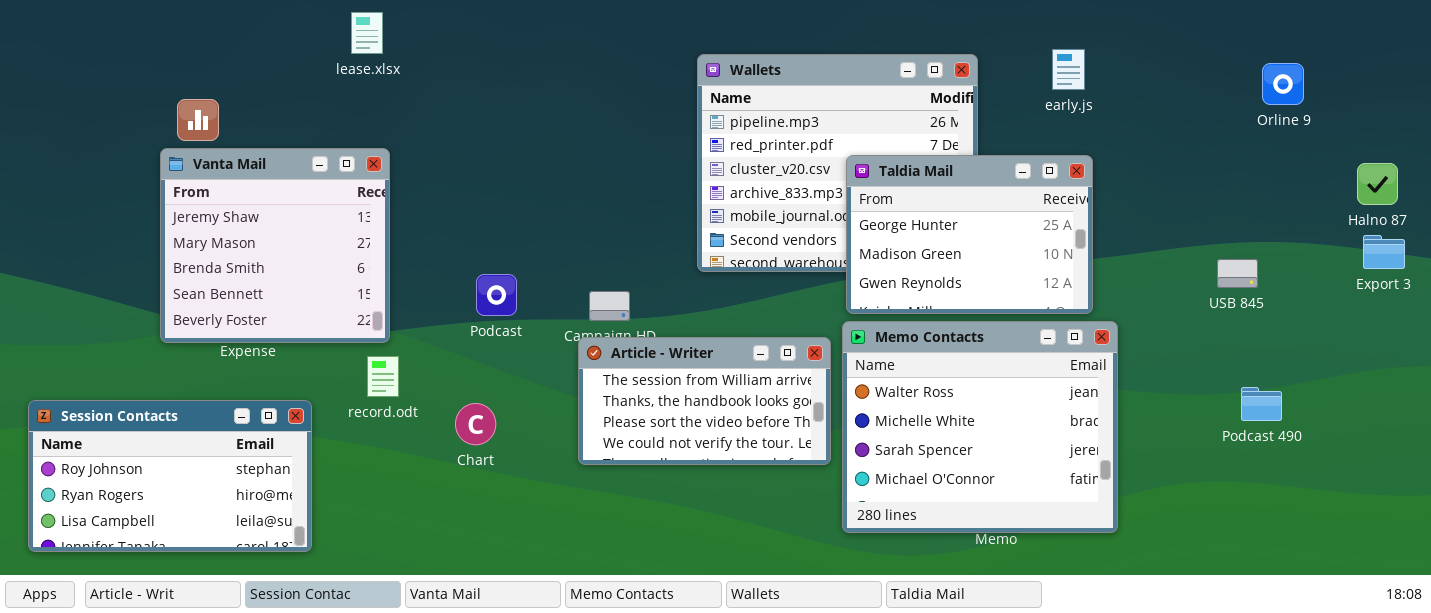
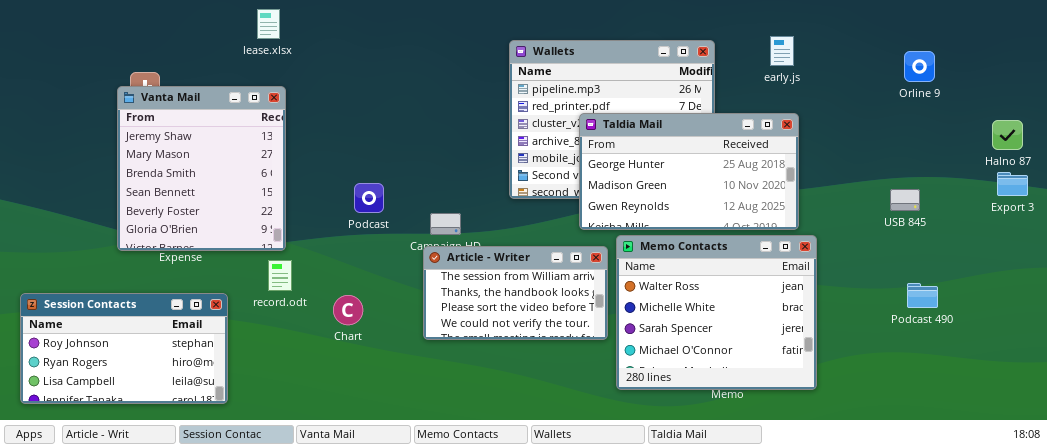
Orline 9: [1262,63,1304,105] -> [904,51,935,82], moved
Vanta Mail: [160,148,390,343] -> [117,86,286,251], resized
Taldia Mail: [846,155,1093,314] -> [579,113,799,230], resized
Podcast: [476,274,517,316] -> [354,183,384,213], moved

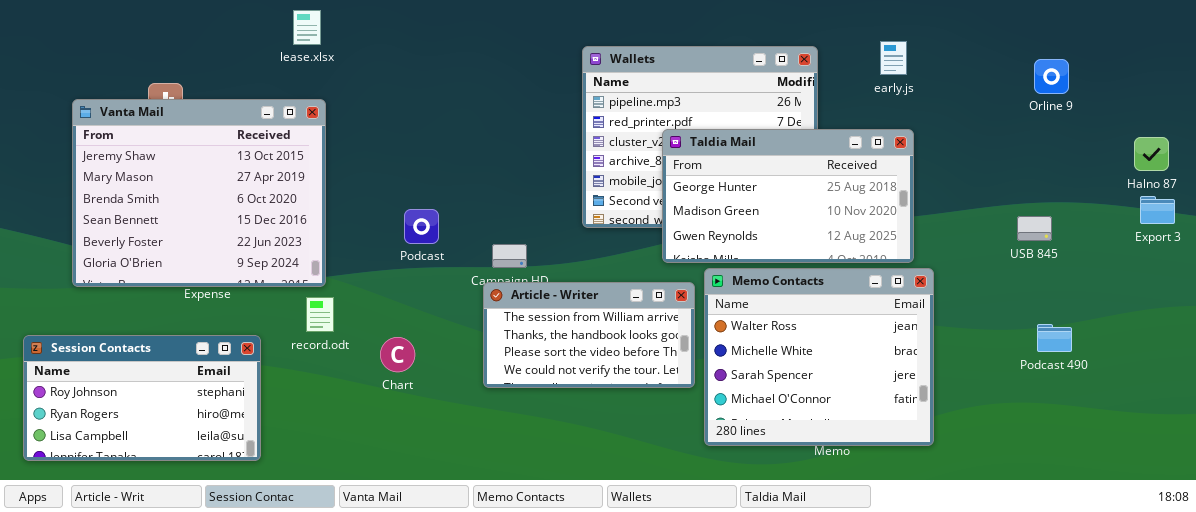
Vanta Mail: [117,86,286,251] -> [72,99,326,287], resized

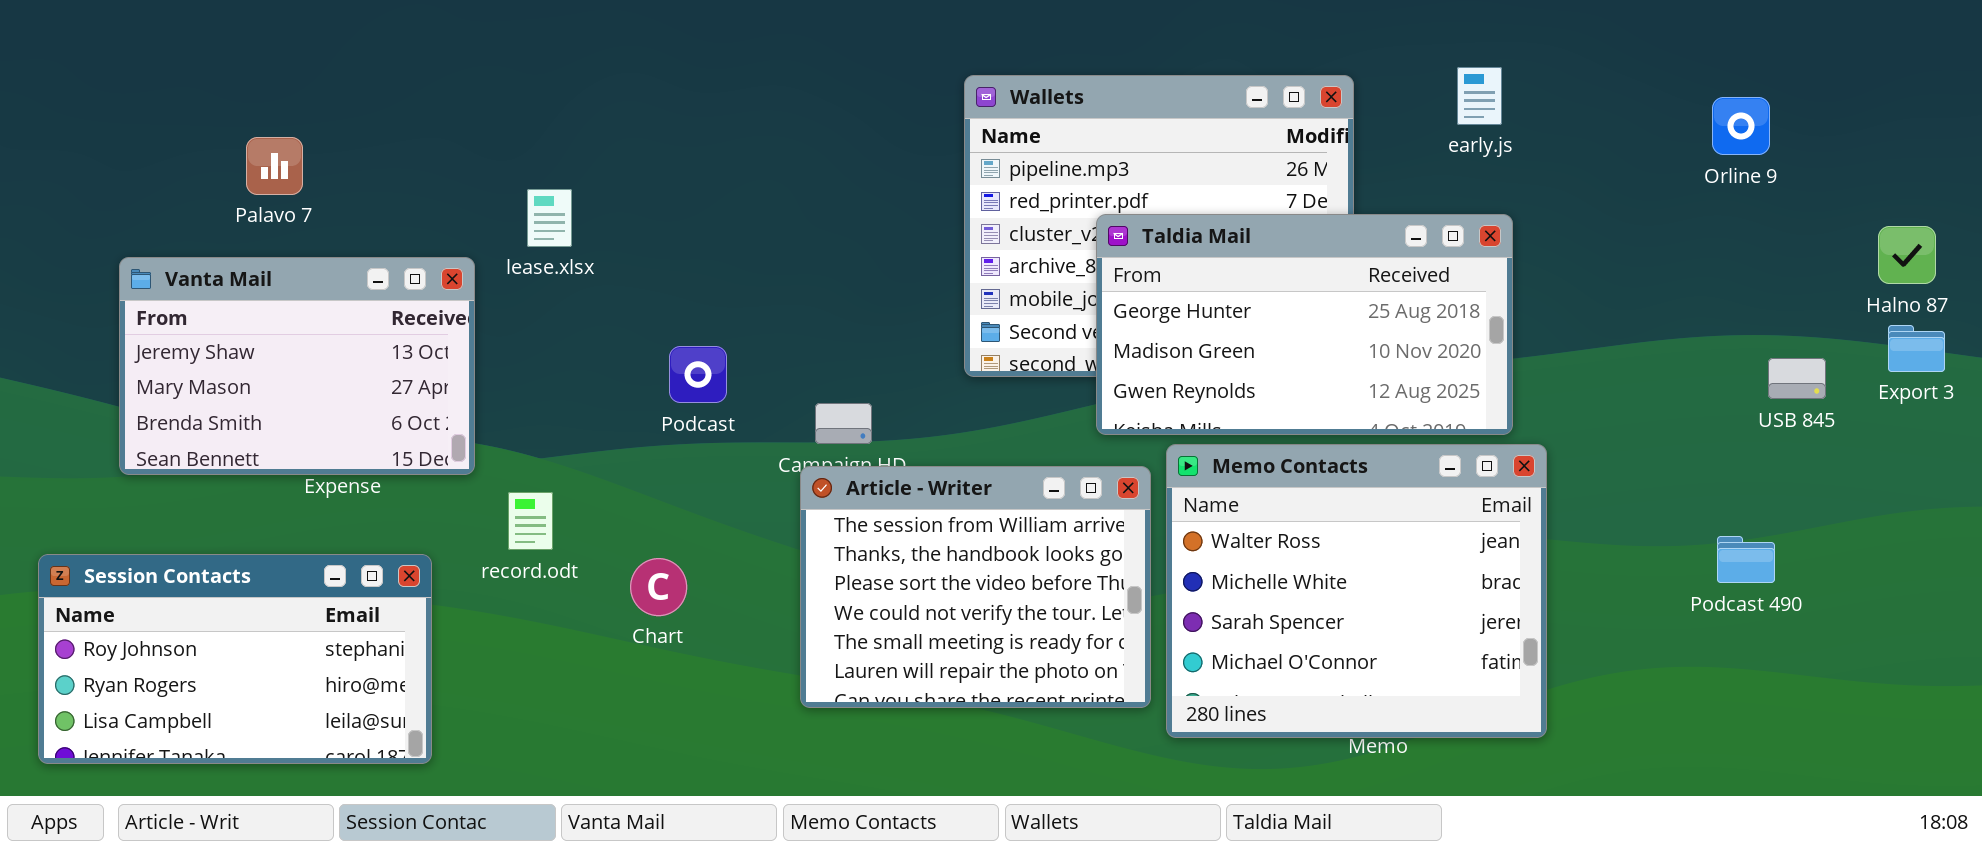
lease.xlsx: [293,10,321,45] -> [527,189,572,247], moved
Vanta Mail: [72,99,326,287] -> [119,257,475,475], resized
USB 845: [1017,216,1052,241] -> [1768,358,1826,399], moved
Article - Writer: [483,282,695,388] -> [800,466,1151,708], resized

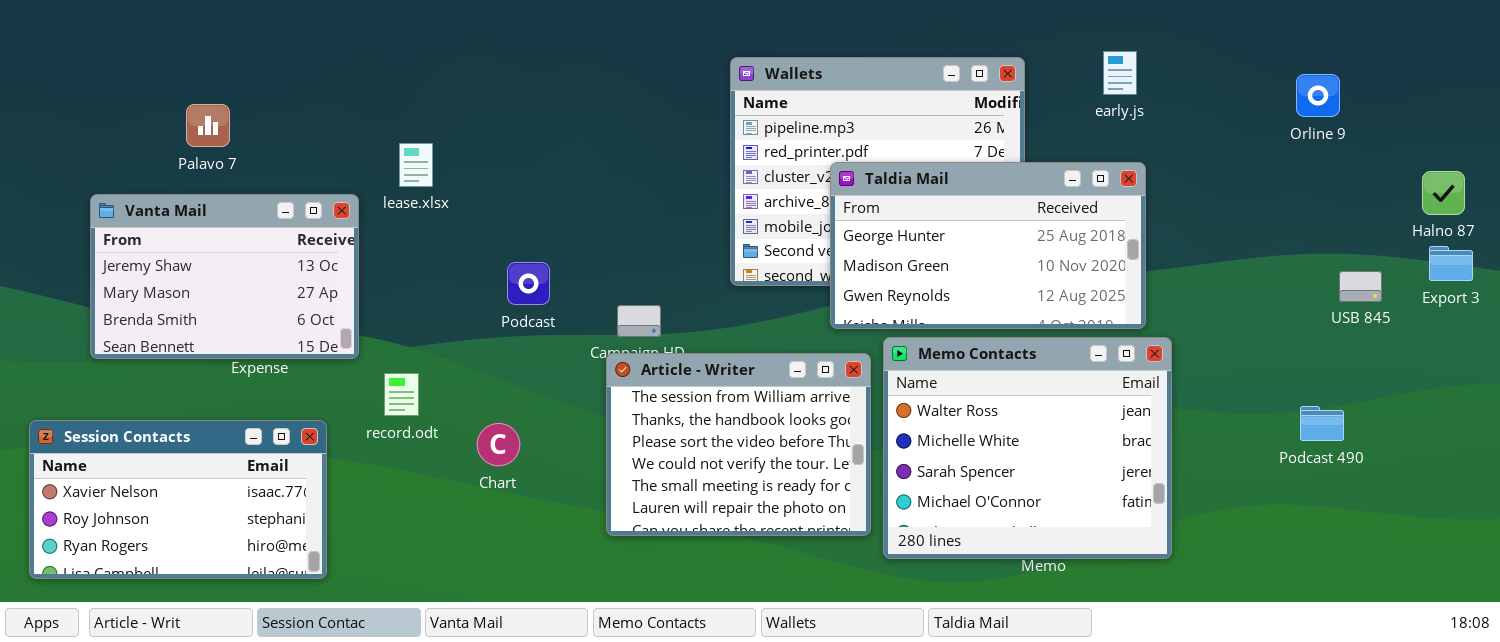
Session Contacts: [38,554,432,764] -> [29,420,327,579], scrolled up 1 row

